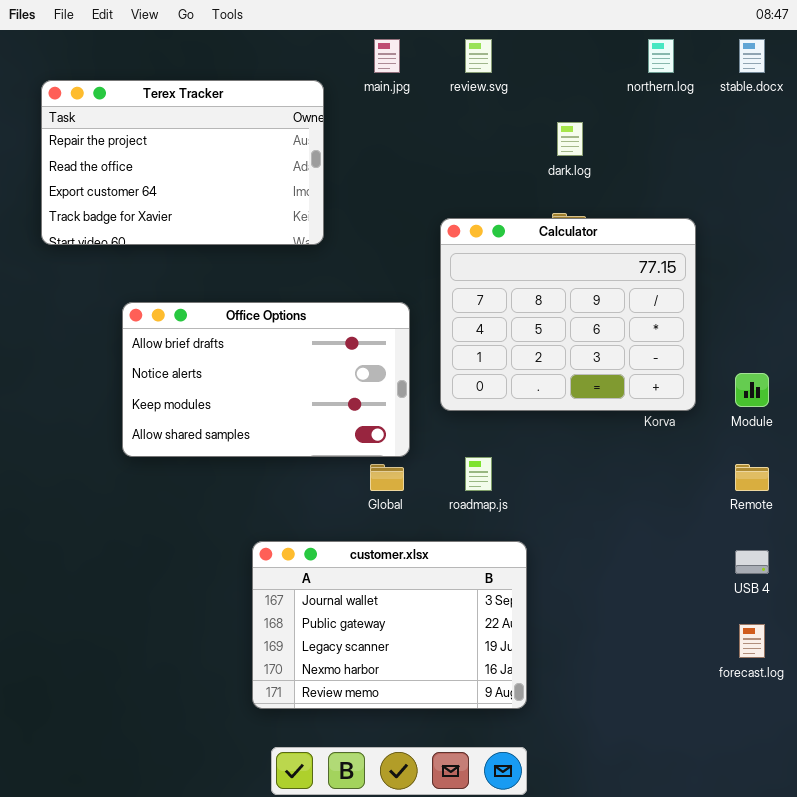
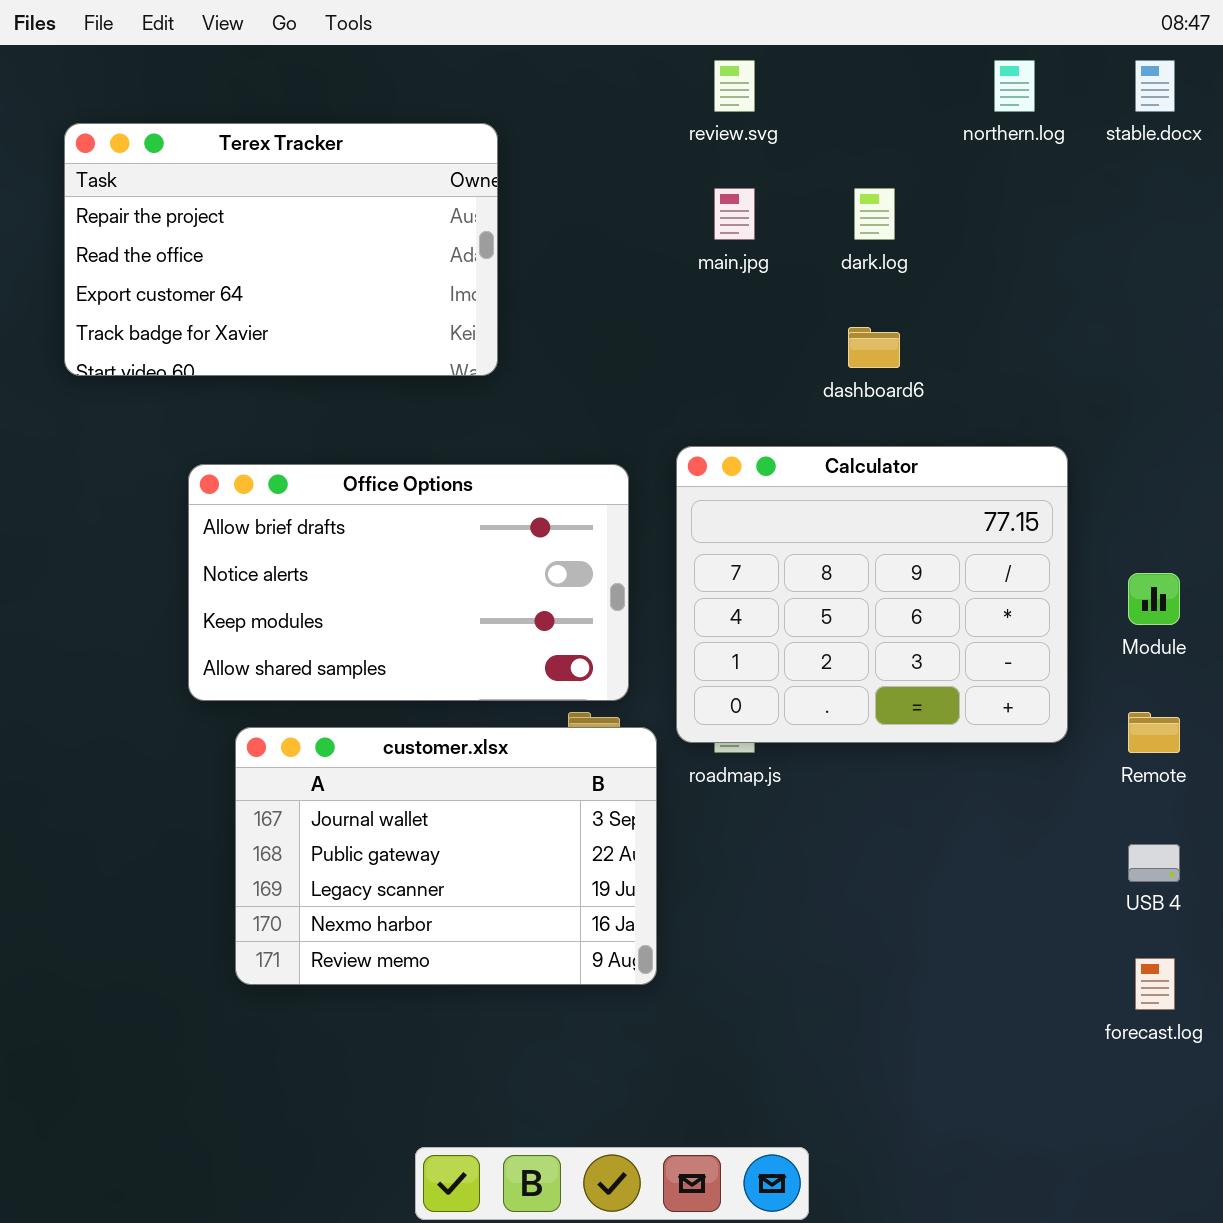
main.jpg: [374,39,400,73] -> [714,188,755,240], moved
Calculator: [440,218,696,411] -> [676,446,1068,743], moved
customer.xlsx: [252,541,527,709] -> [235,727,657,985], moved

